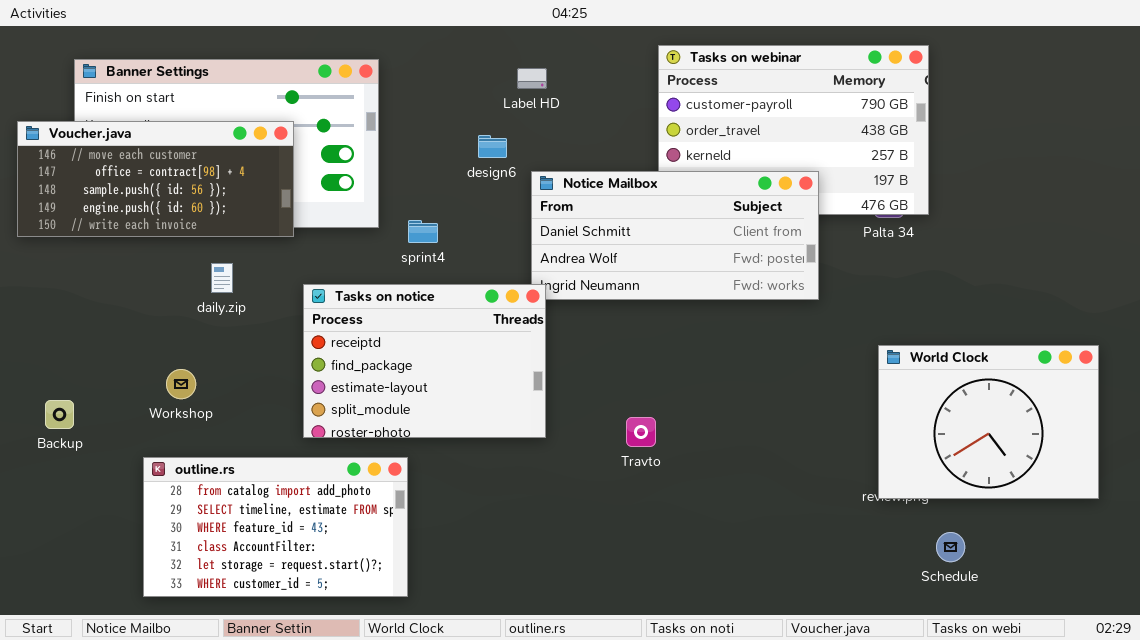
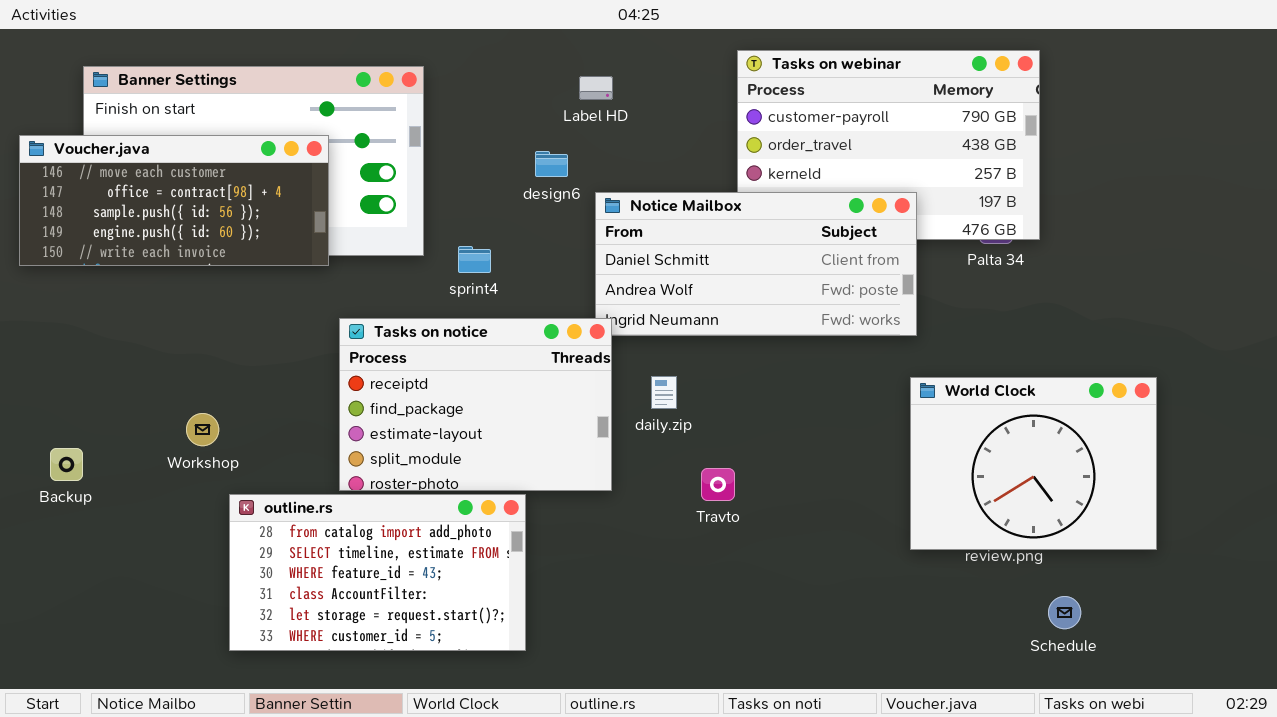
daily.zip: [211,263,233,293] -> [651,376,677,409], moved
World Clock: [878,345,1099,499] -> [910,377,1157,550], moved
outline.rs: [143,457,408,597] -> [229,494,526,651], moved

